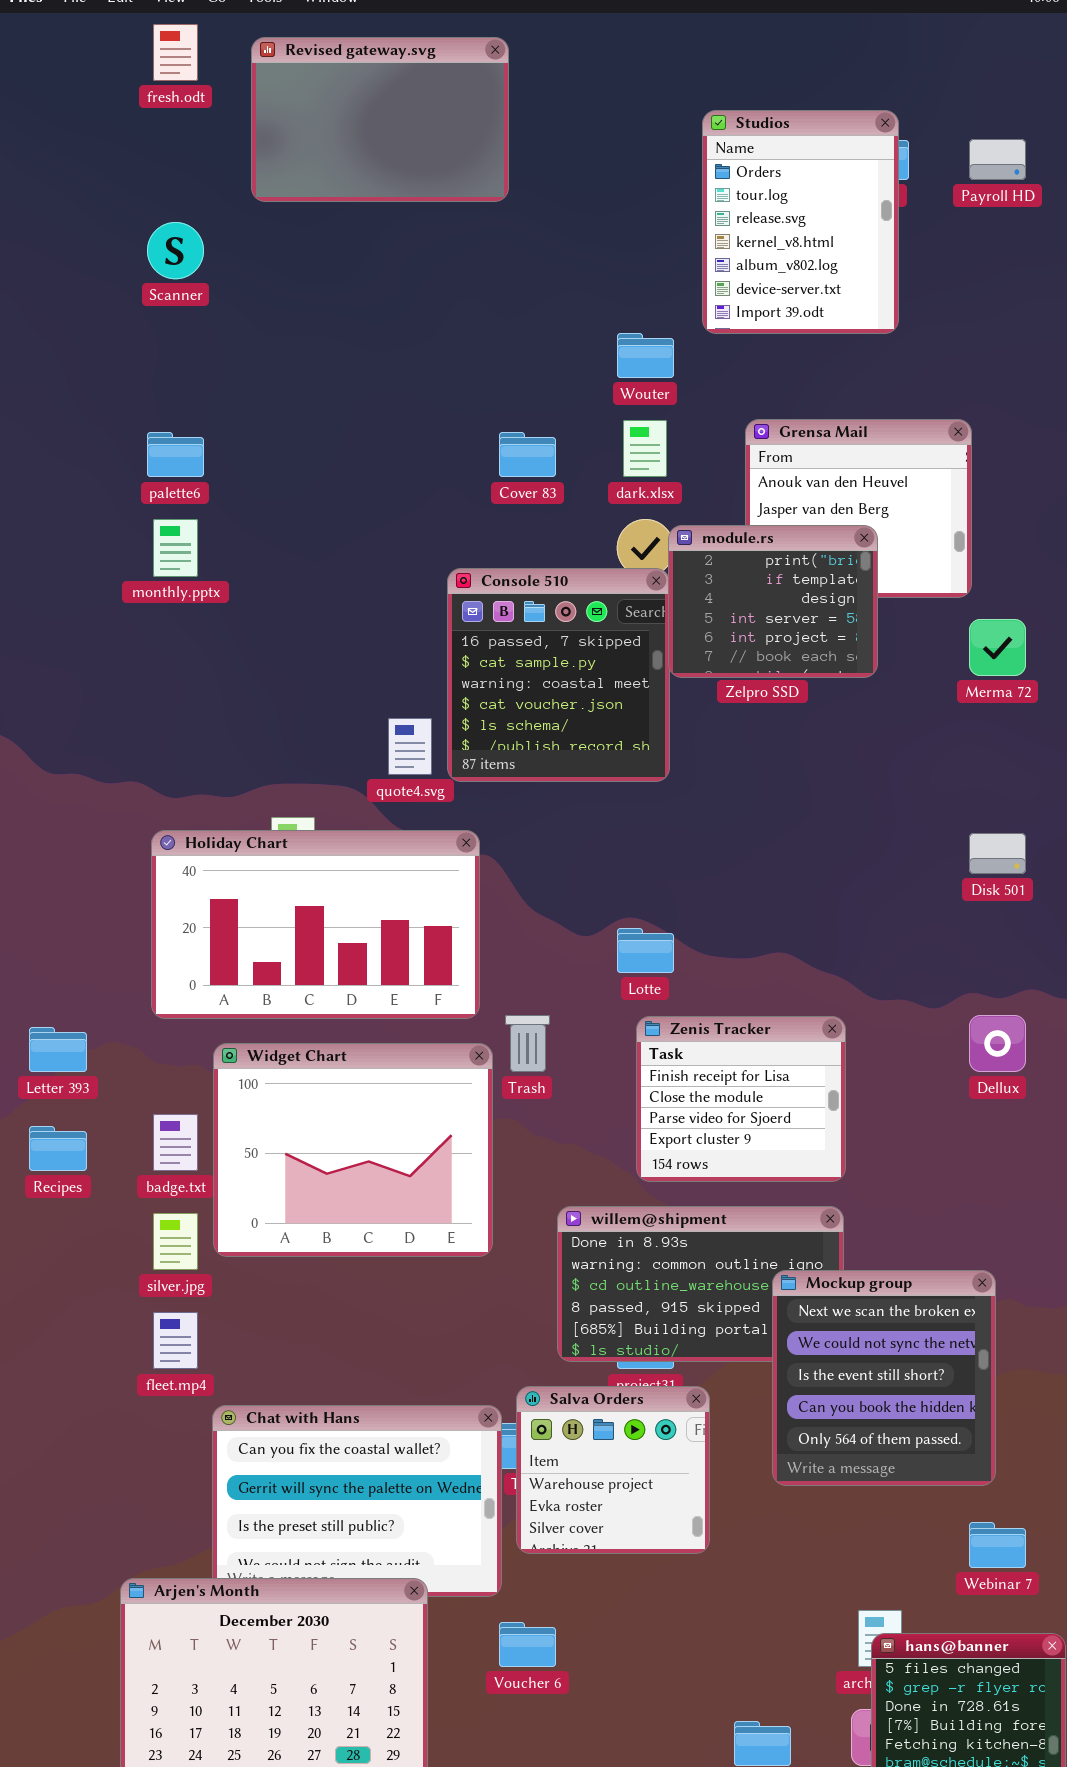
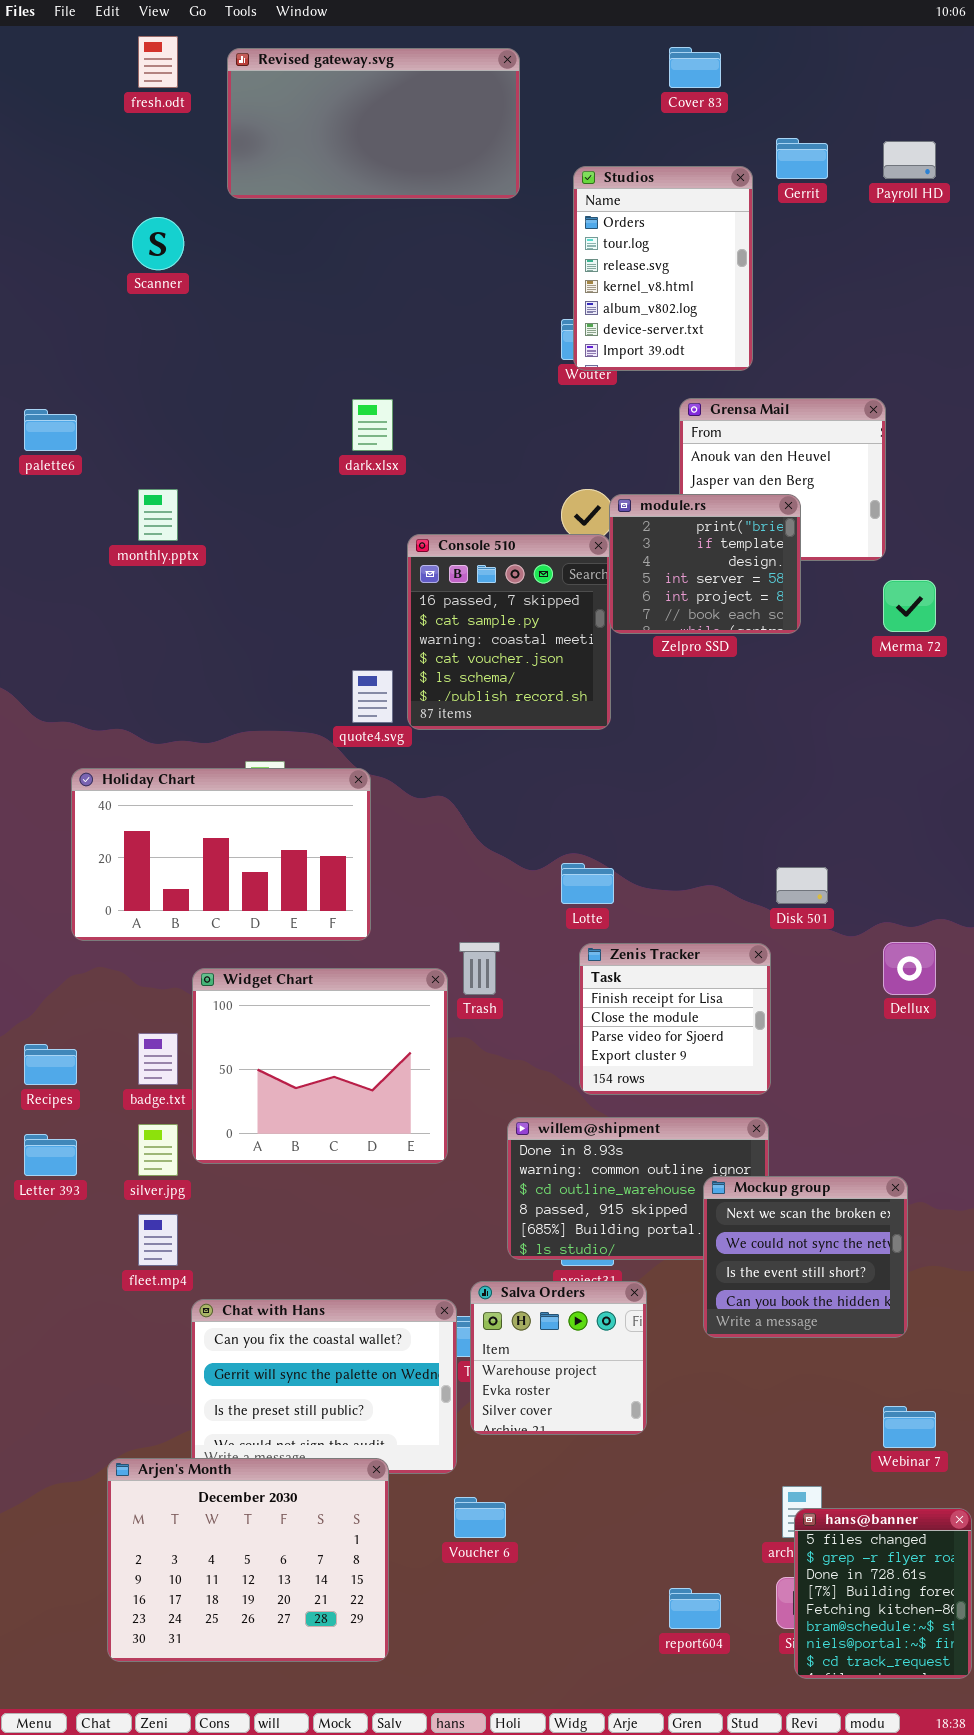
Revised gateway.svg: [251,37,509,202] -> [227,48,520,199], resized
Studios: [702,110,899,334] -> [573,166,753,371], moved
dark.xlsx: [623,420,667,477] -> [352,399,393,451], moved
palette6: [147,432,204,477] -> [24,409,77,451], moved
Cover 83: [499,432,556,477] -> [669,47,721,88], moved
Holiday Chart: [151,830,480,1019] -> [71,768,371,941], moved
Disk 501: [969,833,1026,874] -> [776,867,828,904], moved
Letter 393: [29,1027,87,1072] -> [24,1134,77,1176], moved
Mockup group: [772,1270,996,1486] -> [703,1176,908,1338], resized

